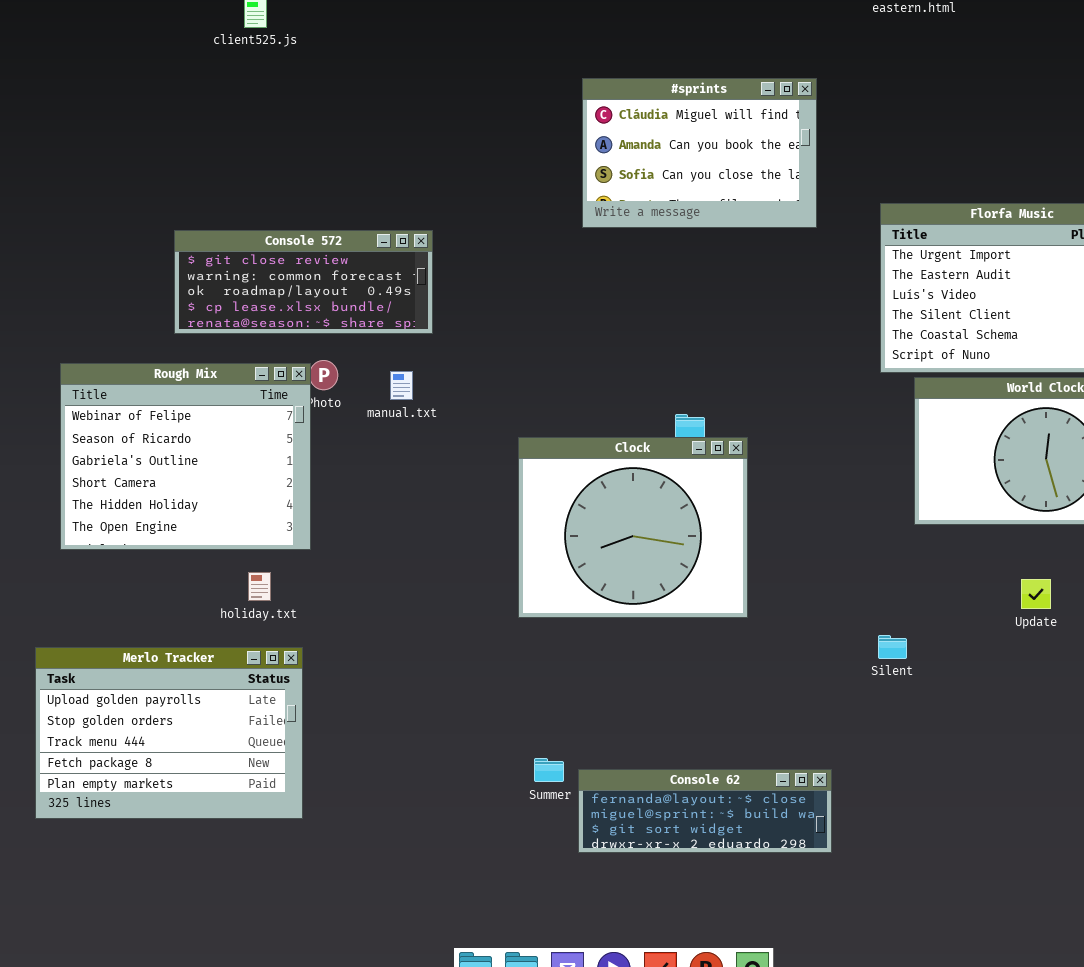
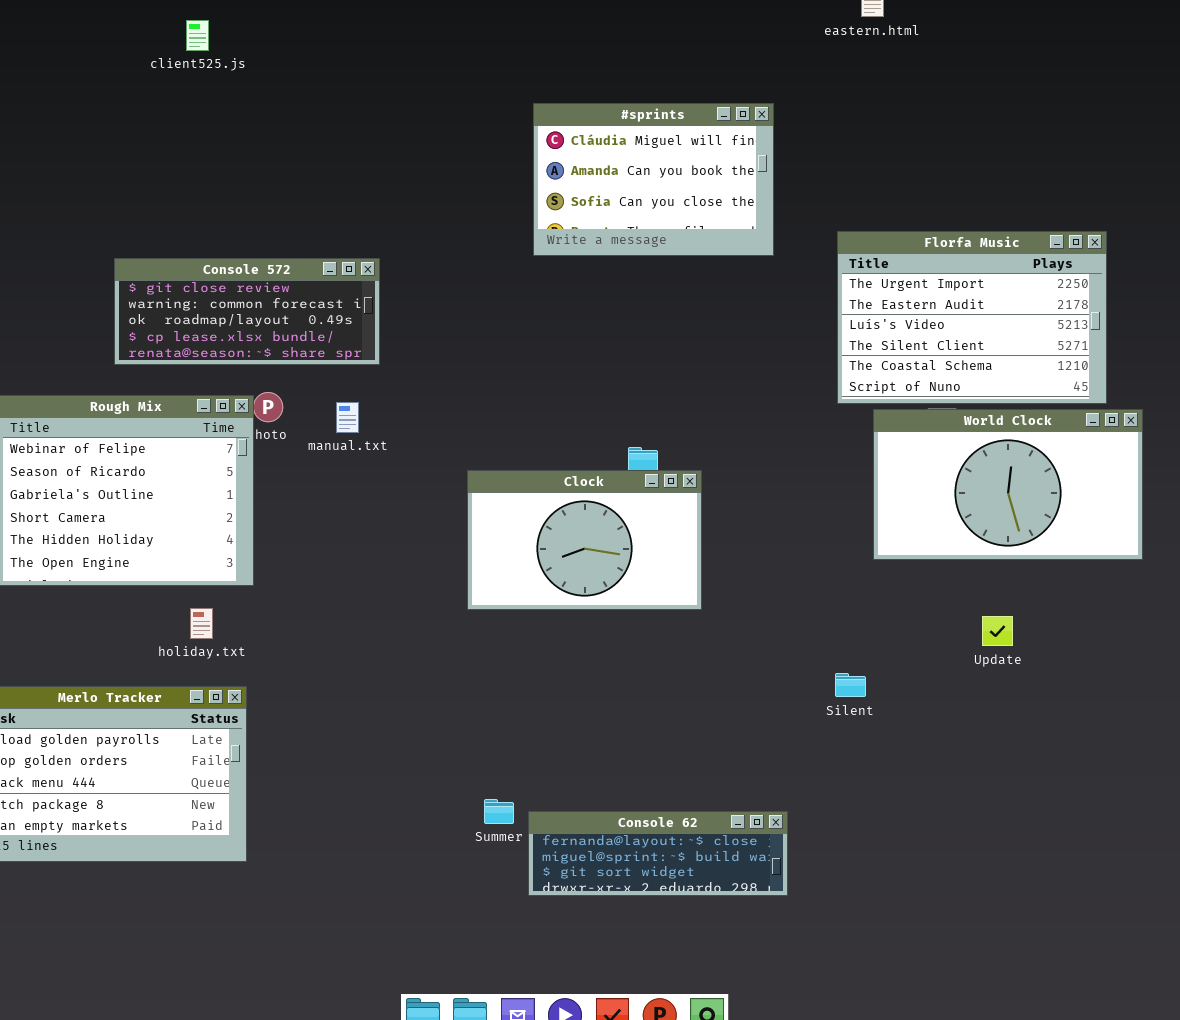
Clock: [518,437,748,618] -> [467,470,702,610], resized

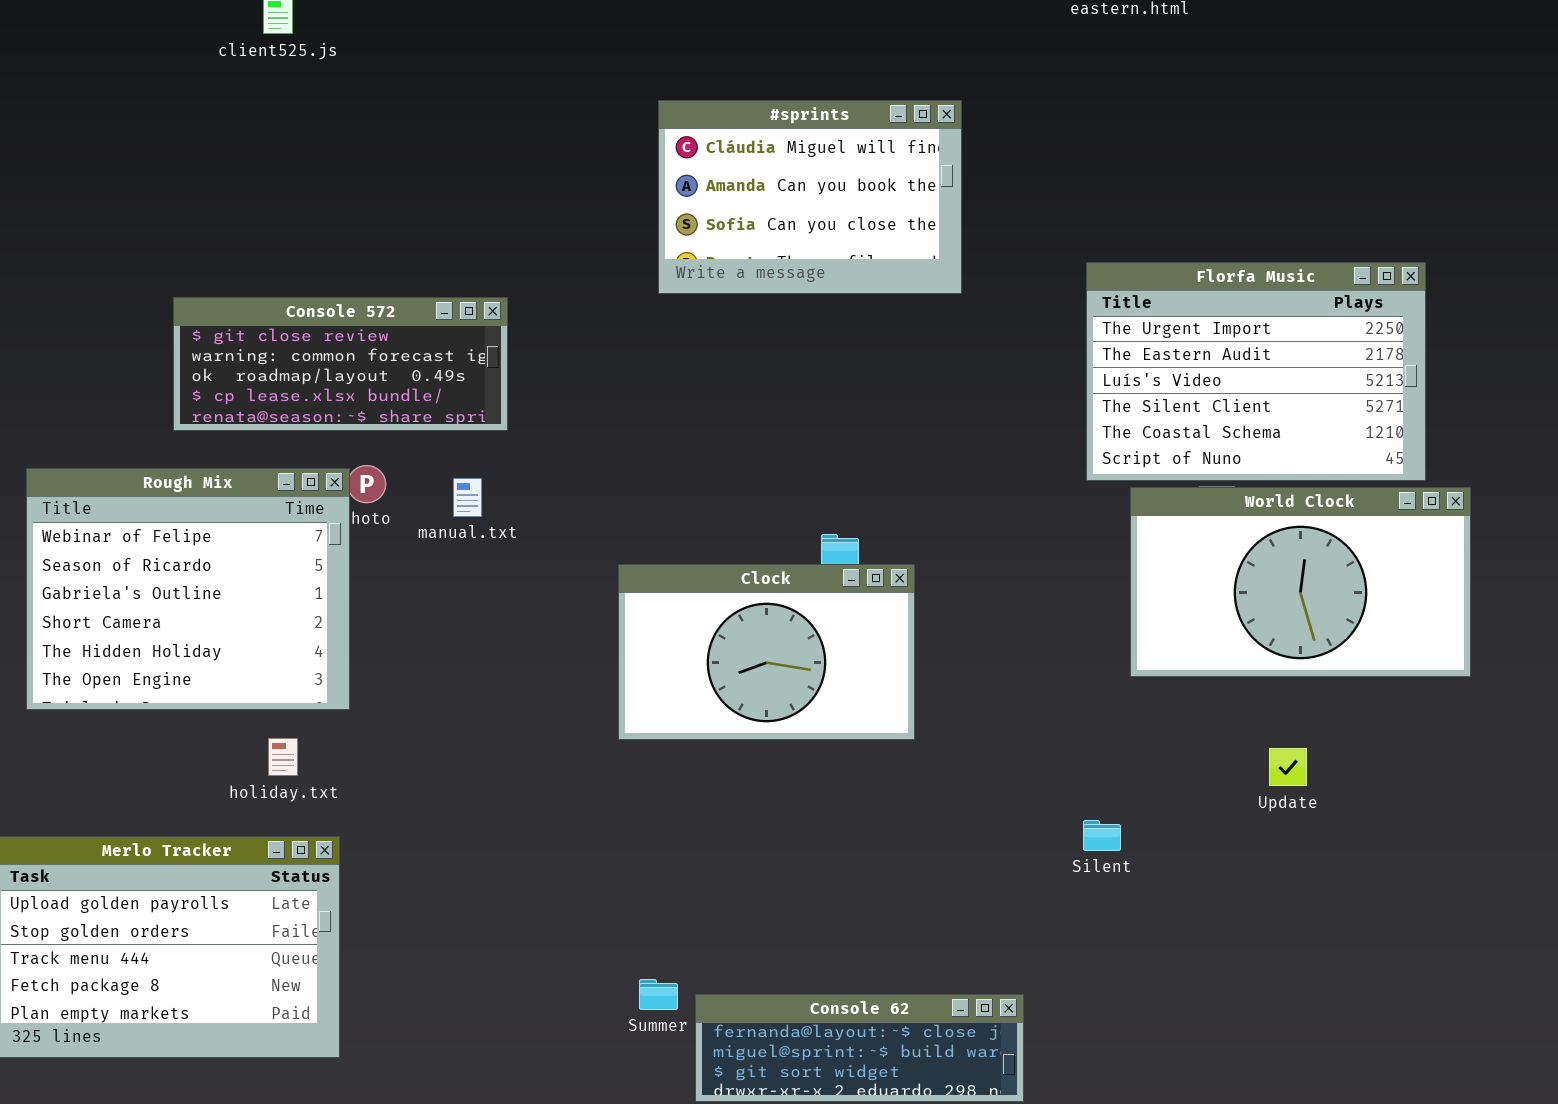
#sprints: [533,103,774,256] -> [658,100,962,294], moved

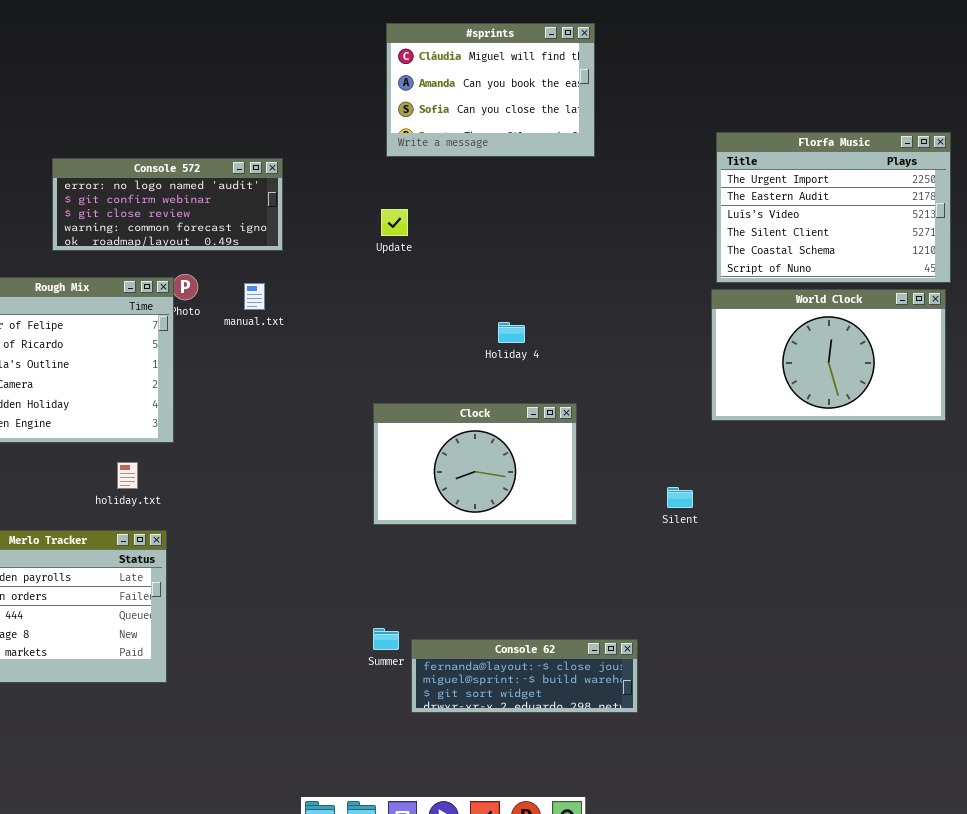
Florfa Music: [1086,262,1426,481] -> [716,132,951,283], moved
Console 572: [173,297,508,431] -> [52,158,283,251], scrolled up 2 rows
Clock: [618,564,915,740] -> [373,403,577,525], moved
Update: [1269,748,1307,786] -> [381,209,408,236], moved
Silent: [1083,820,1121,851] -> [667,487,693,508], moved

